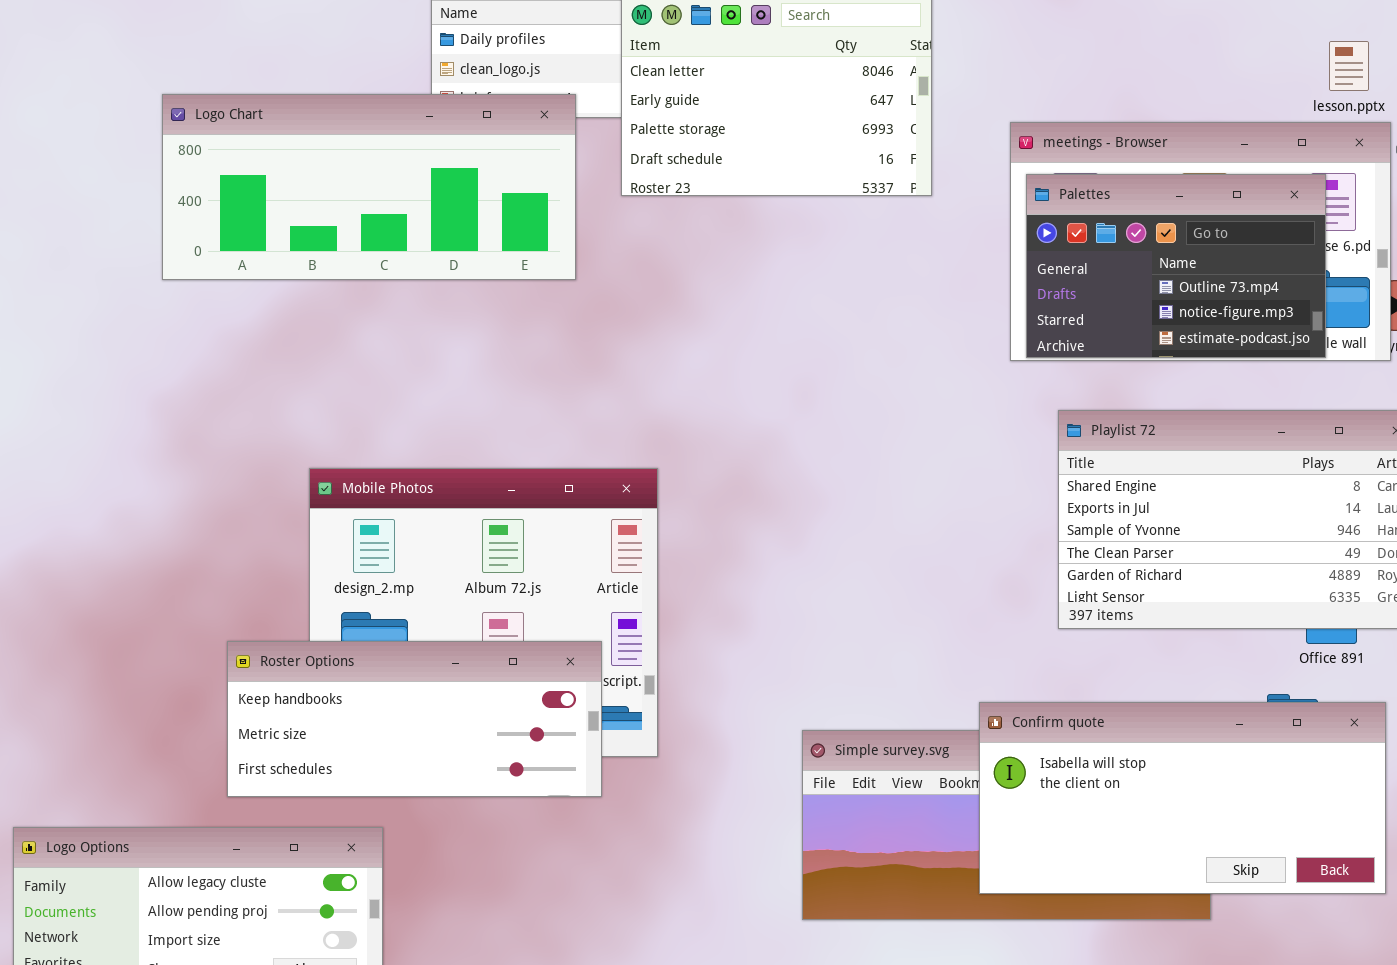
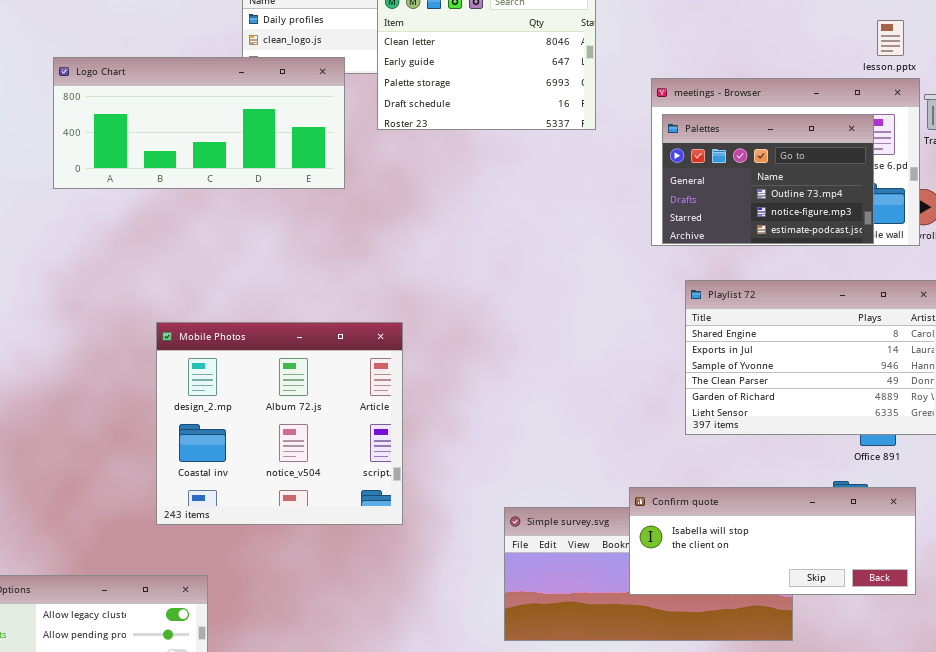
Roster Options: [227,641,602,797] -> none, closed
Confirm quote: [979,702,1386,894] -> [629,487,916,595], resized

